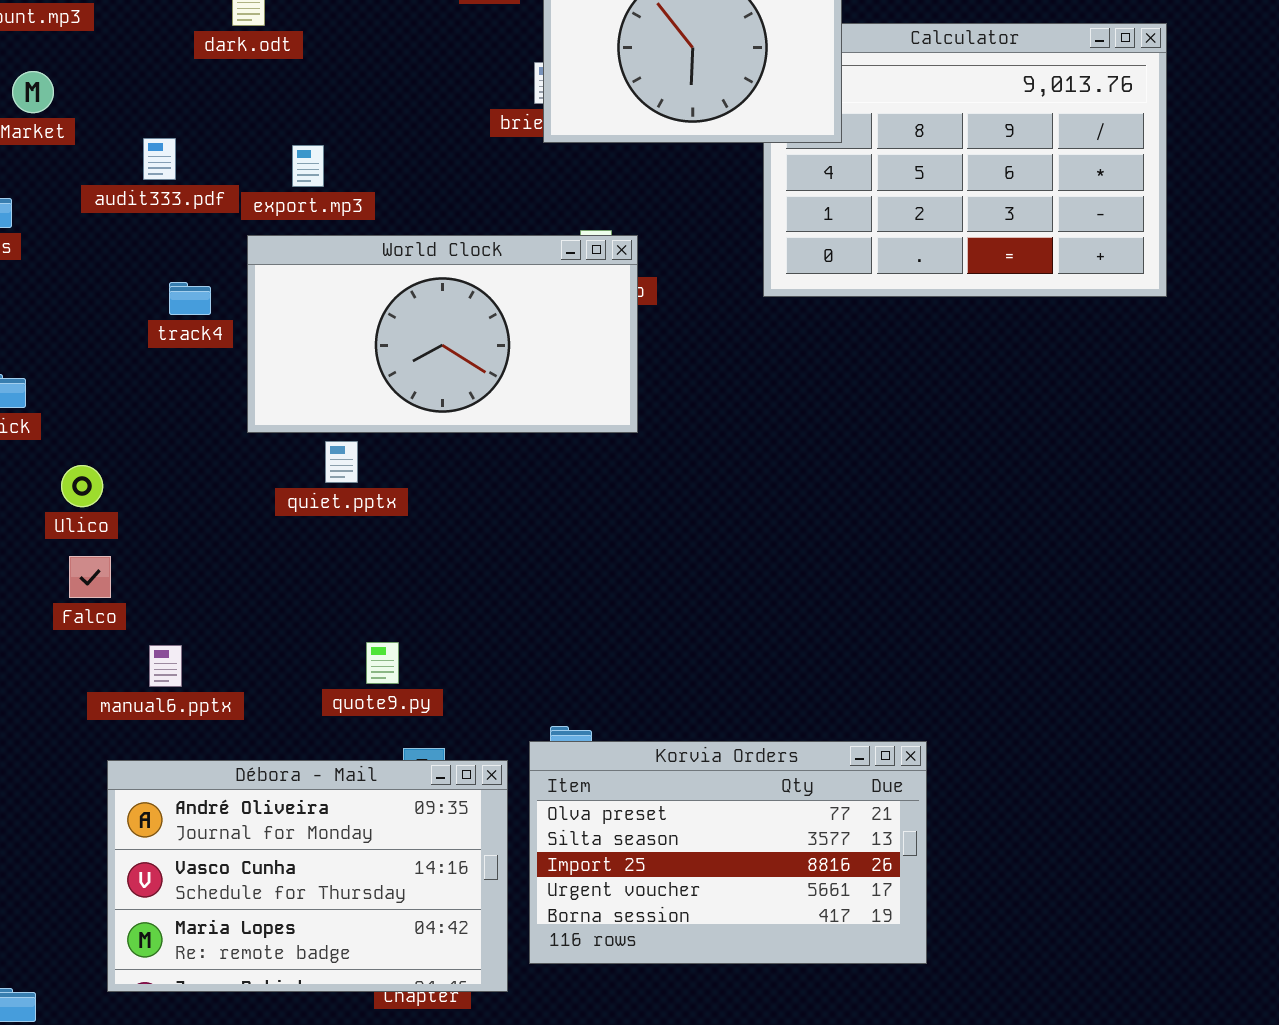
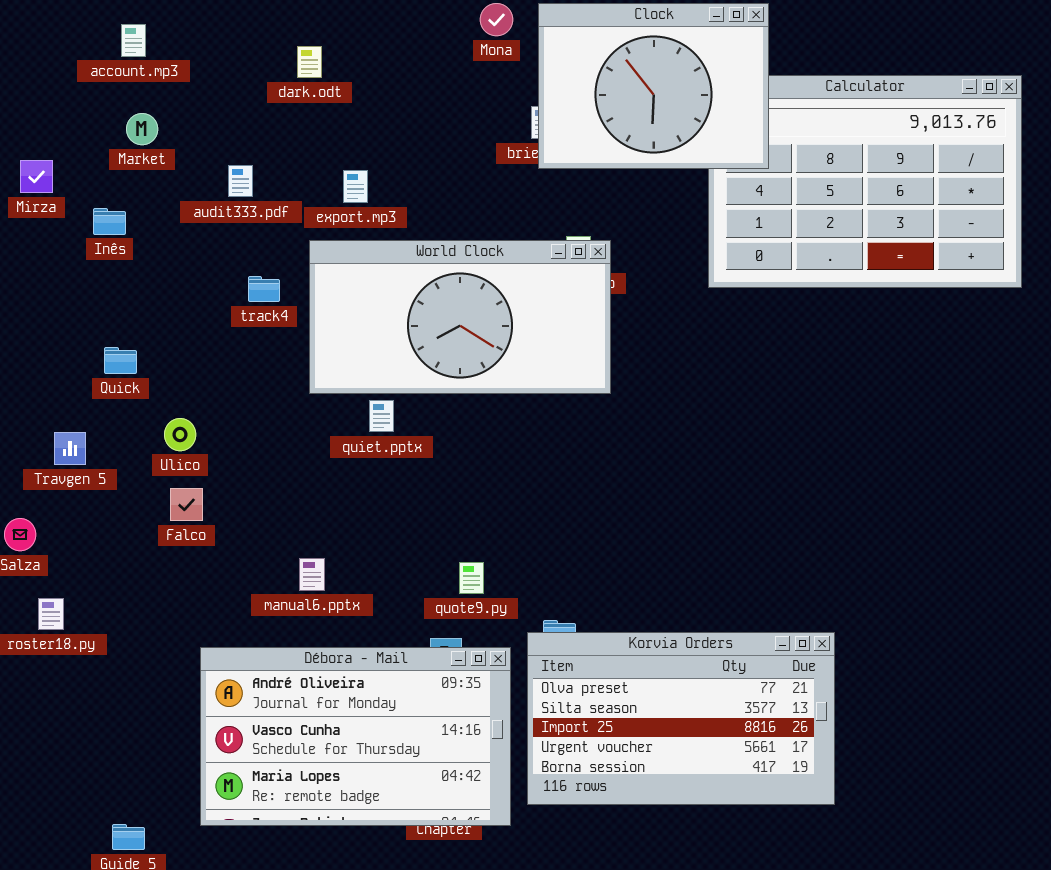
quote9.py: [366,642,399,684] -> [459,562,484,594], moved
manual6.pptx: [149,645,182,687] -> [299,558,325,591], moved

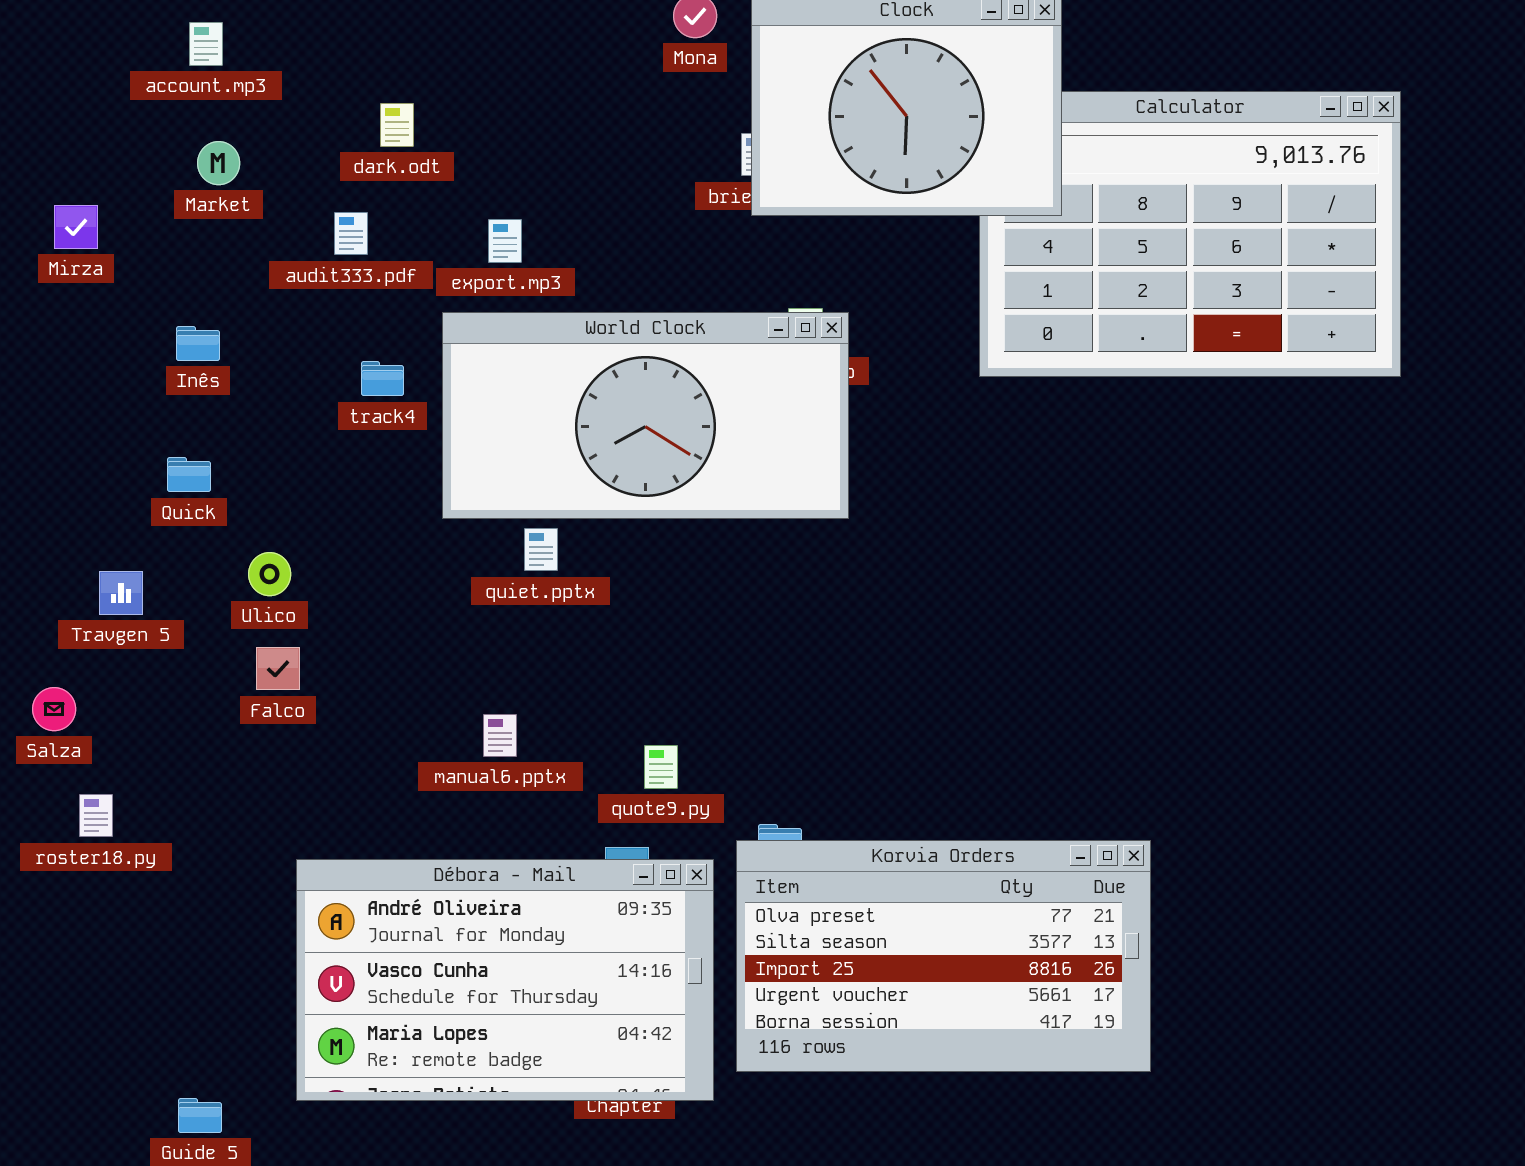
dark.odt: [297,46,322,78] -> [380,103,414,147], moved
Inês: [93,208,126,235] -> [176,326,220,361], moved
manual6.pptx: [299,558,325,591] -> [483,714,517,757], moved

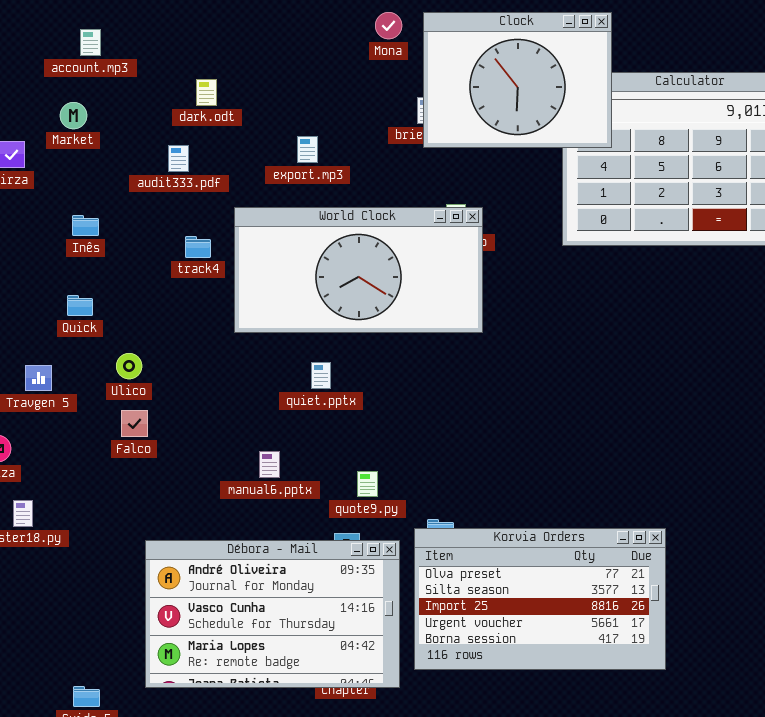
Market: [197,141,240,185] -> [60,102,87,129], moved
export.mp3: [488,219,522,263] -> [297,136,318,163], moved
quiet.pptx: [524,528,558,571] -> [311,362,331,389], moved

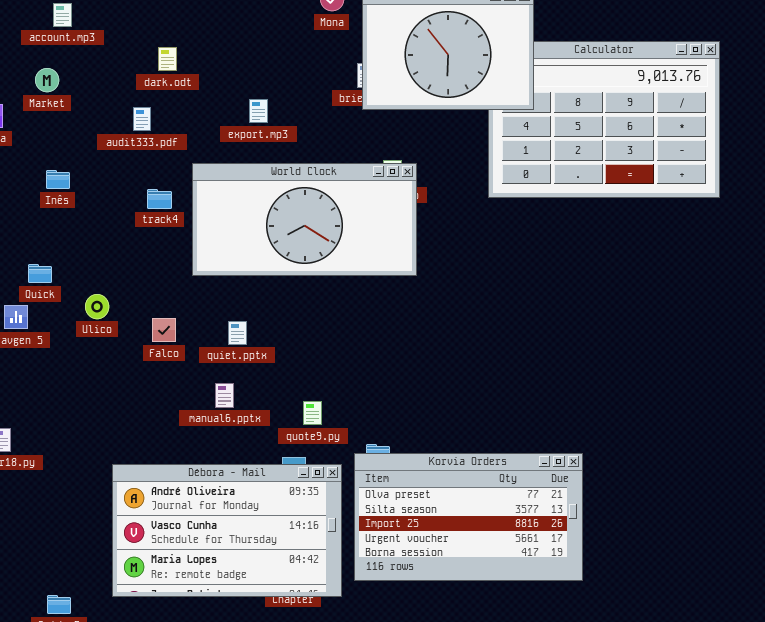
Quick: [67,295,93,316] -> [28,264,52,283], moved
quiet.pptx: [311,362,331,389] -> [228,321,247,345], moved
Falco: [121,410,148,437] -> [152,318,176,342], moved

